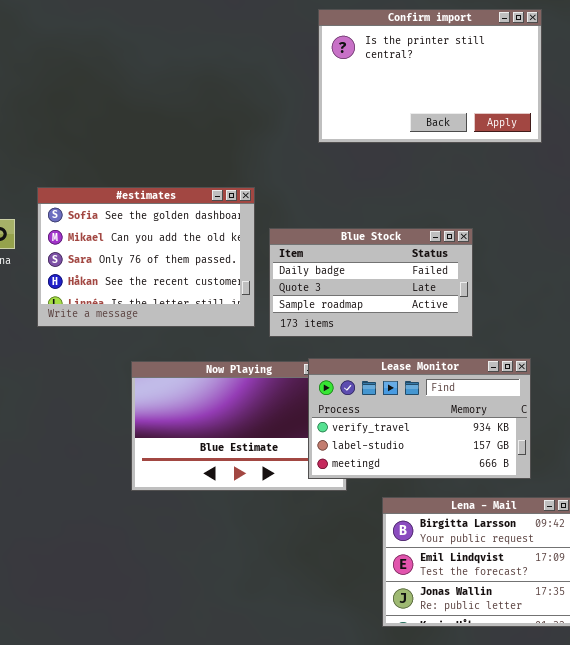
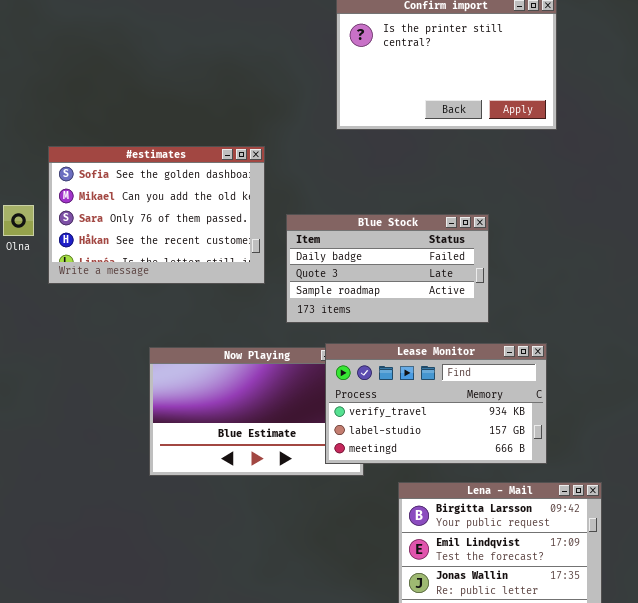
#estimates: [37,187,255,327] -> [48,146,265,284], moved

